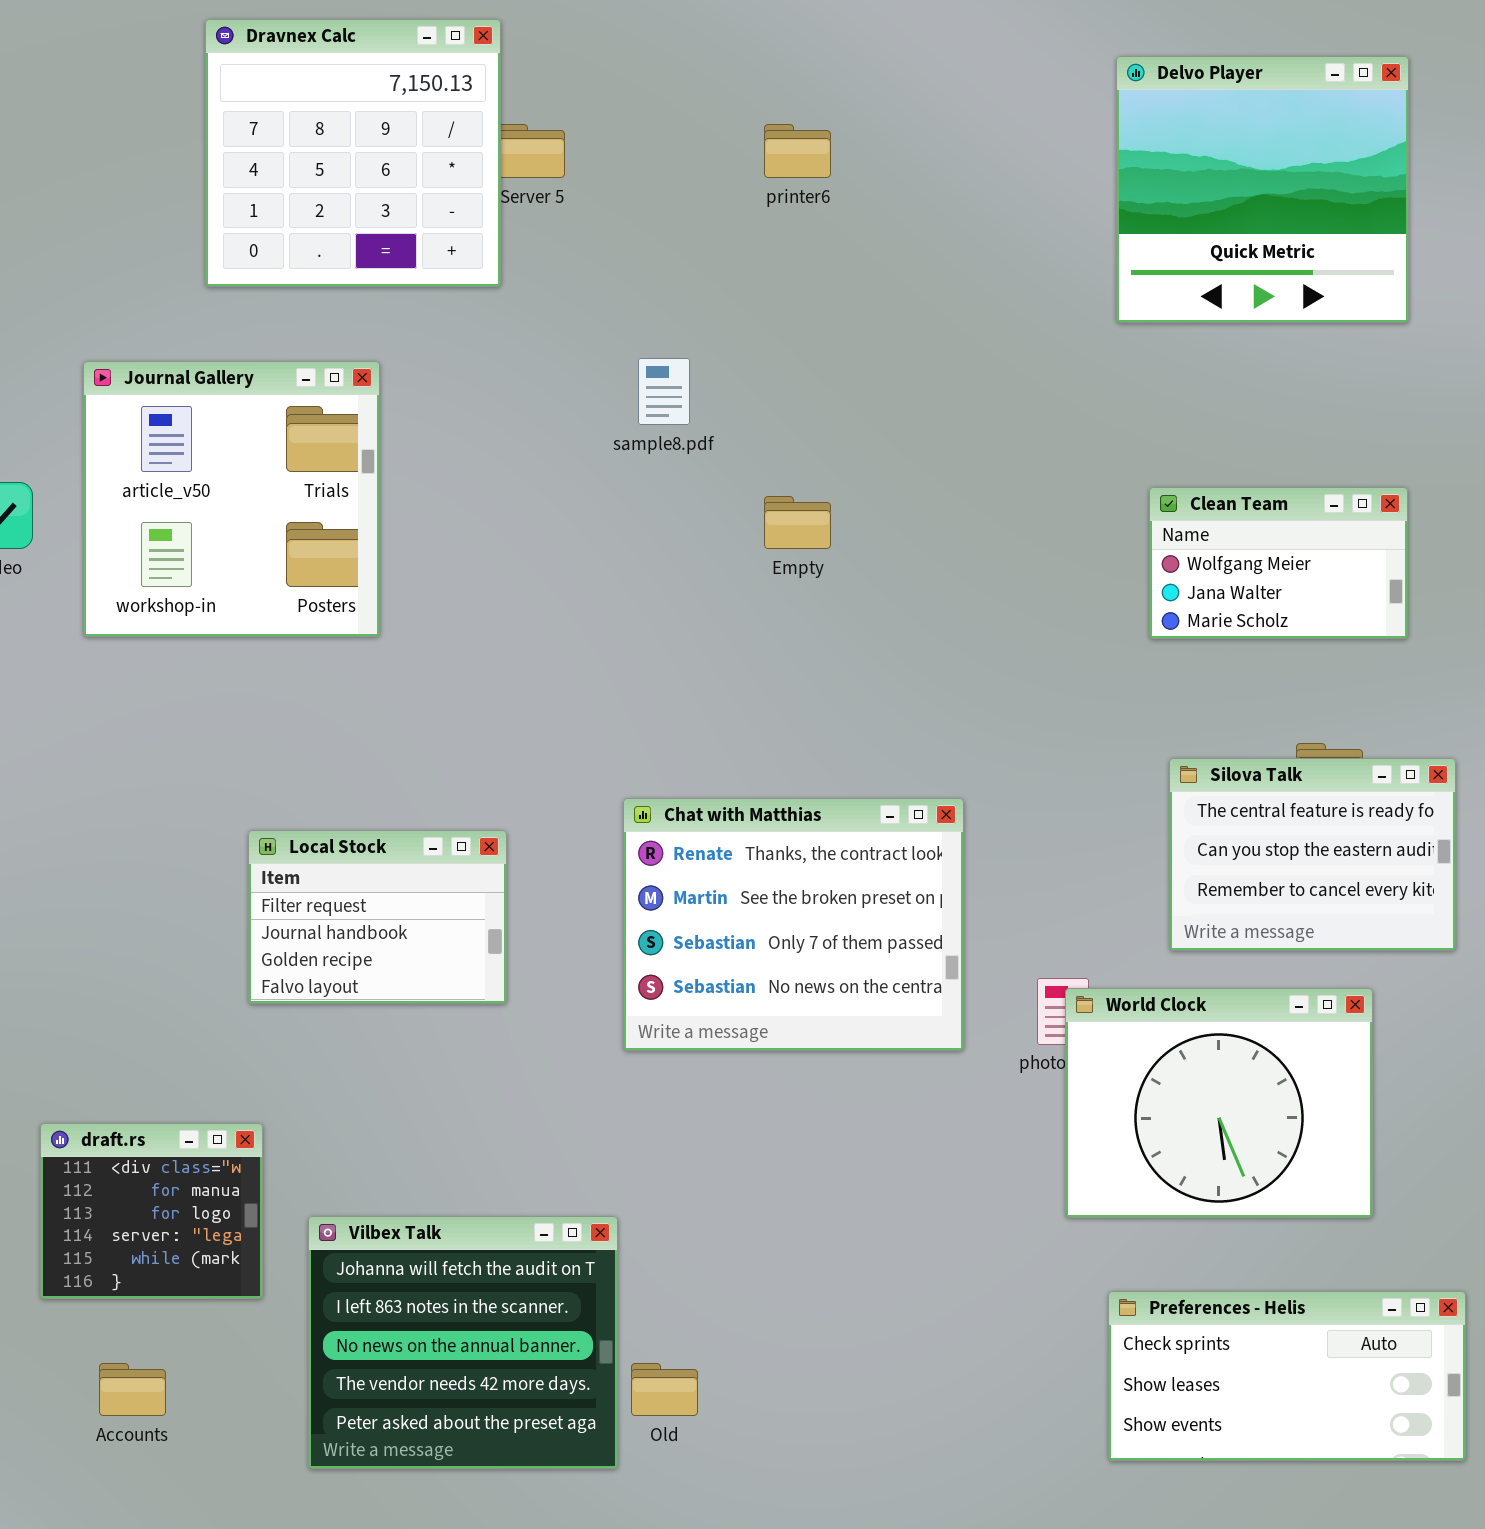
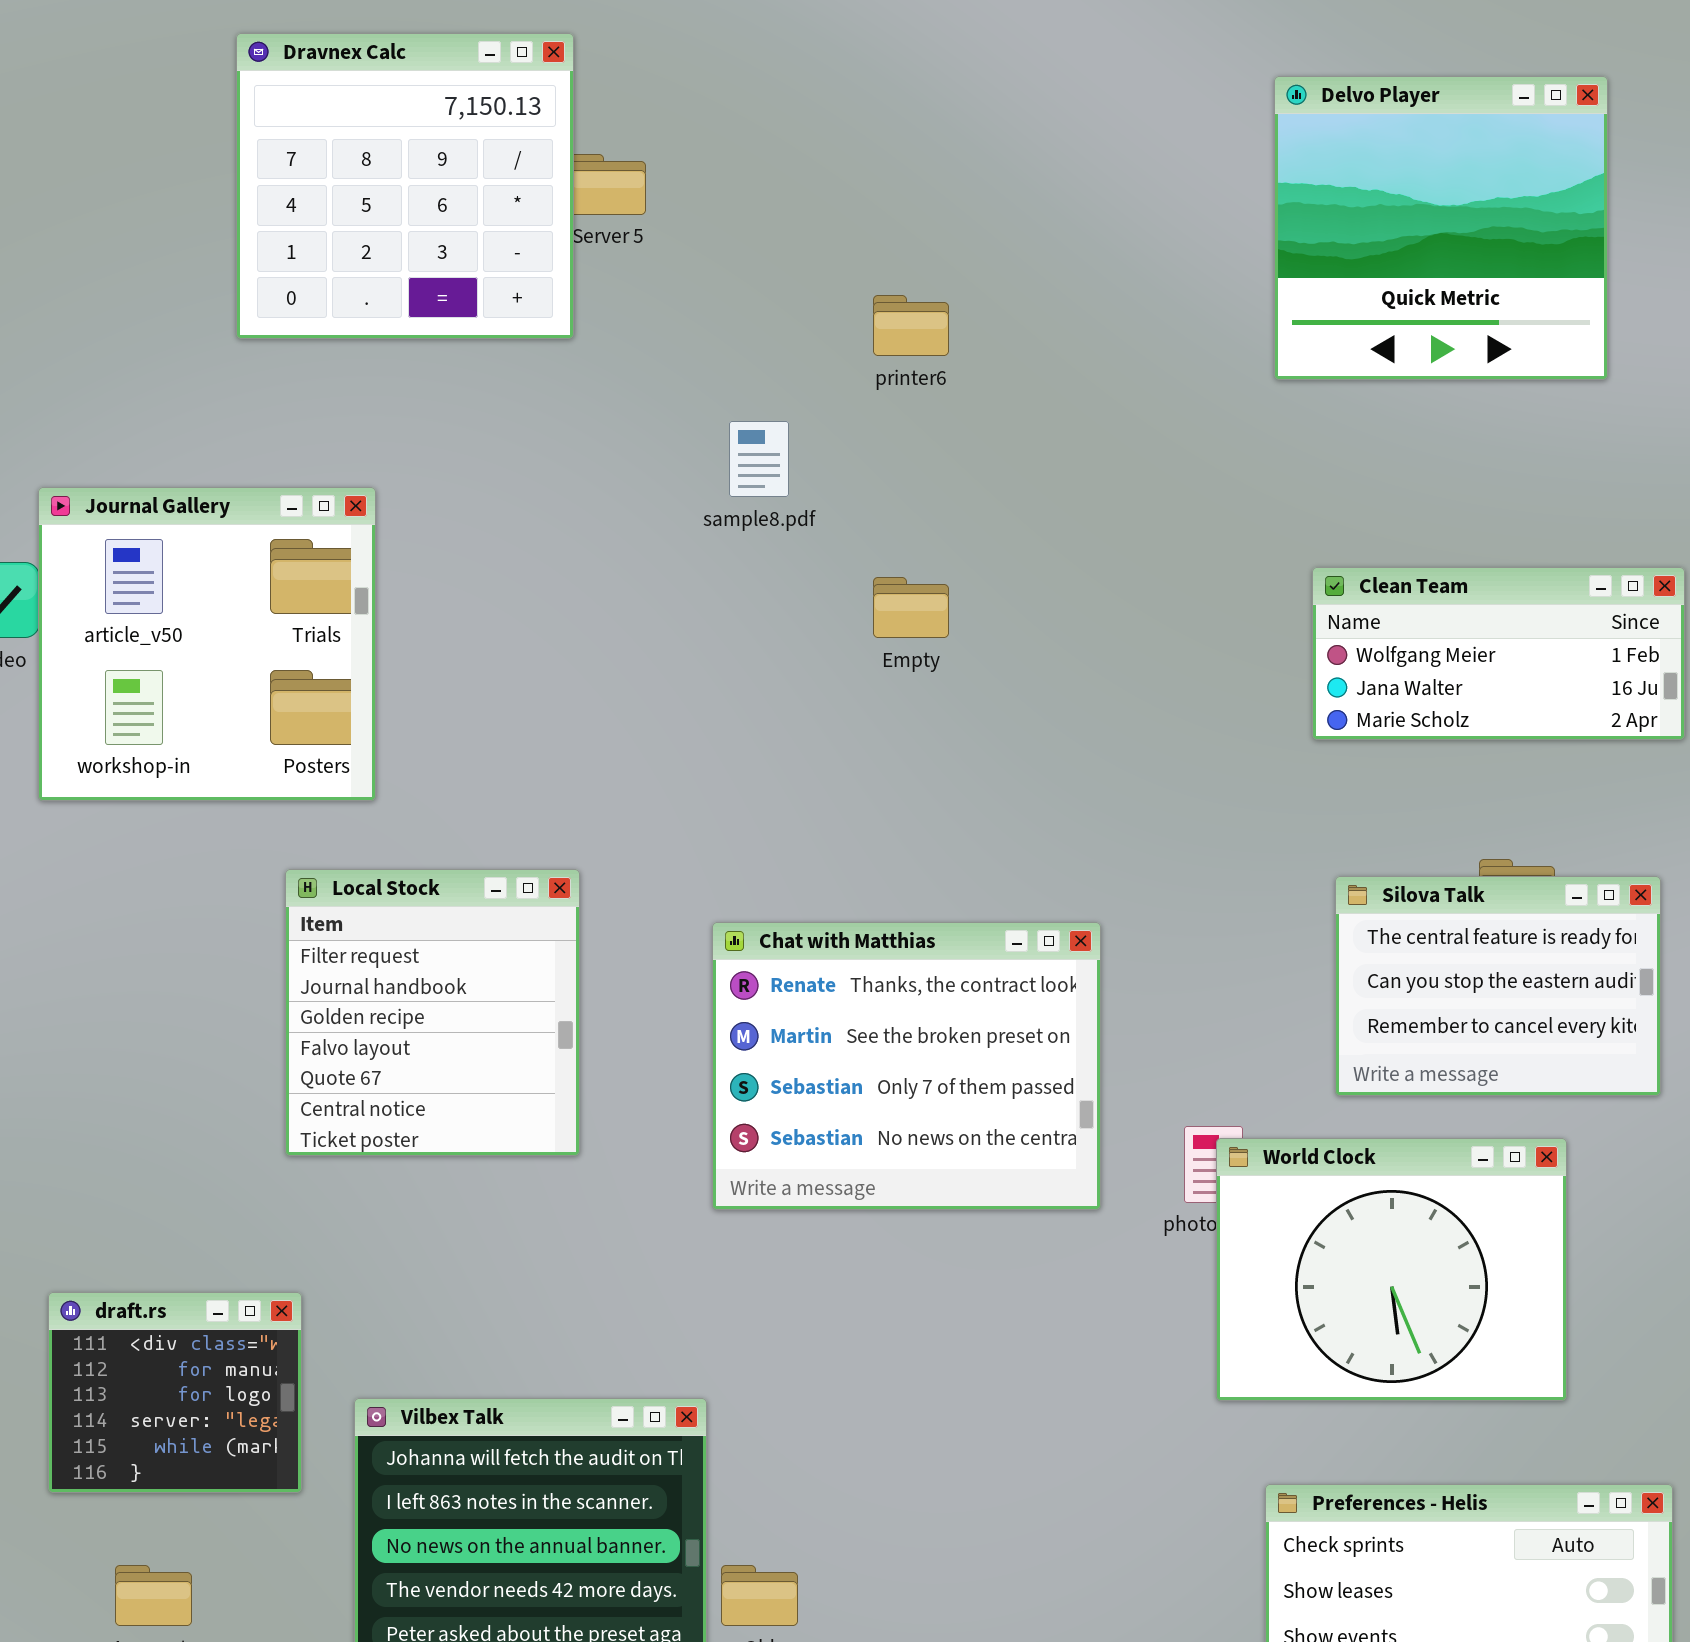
printer6: [764,124,831,178] -> [873,295,949,356], moved
Journal Gallery: [83,361,380,637] -> [38,487,376,801], moved
Clean Team: [1149,487,1408,639] -> [1312,567,1685,740], resized
Local Stock: [248,830,507,1004] -> [285,869,580,1156], resized

